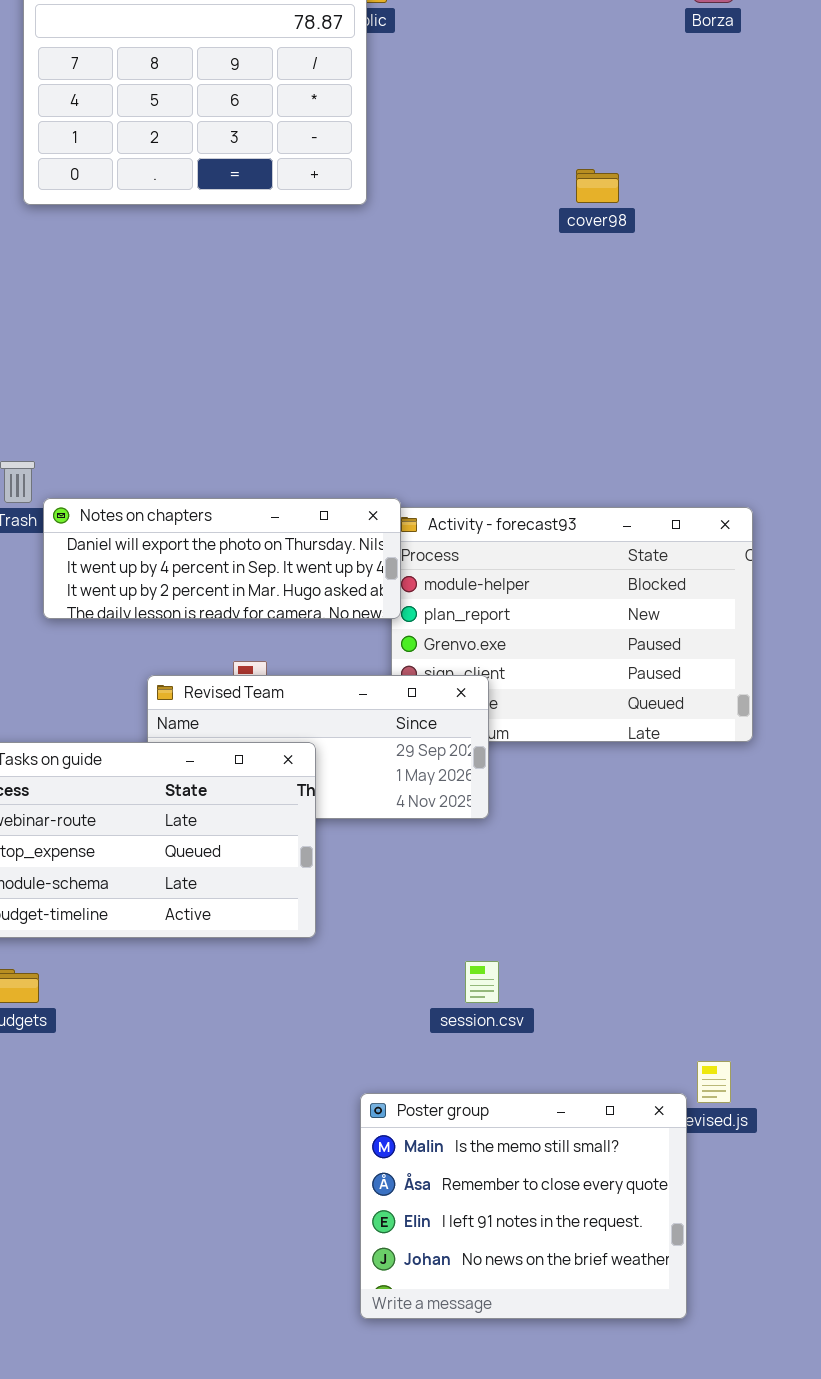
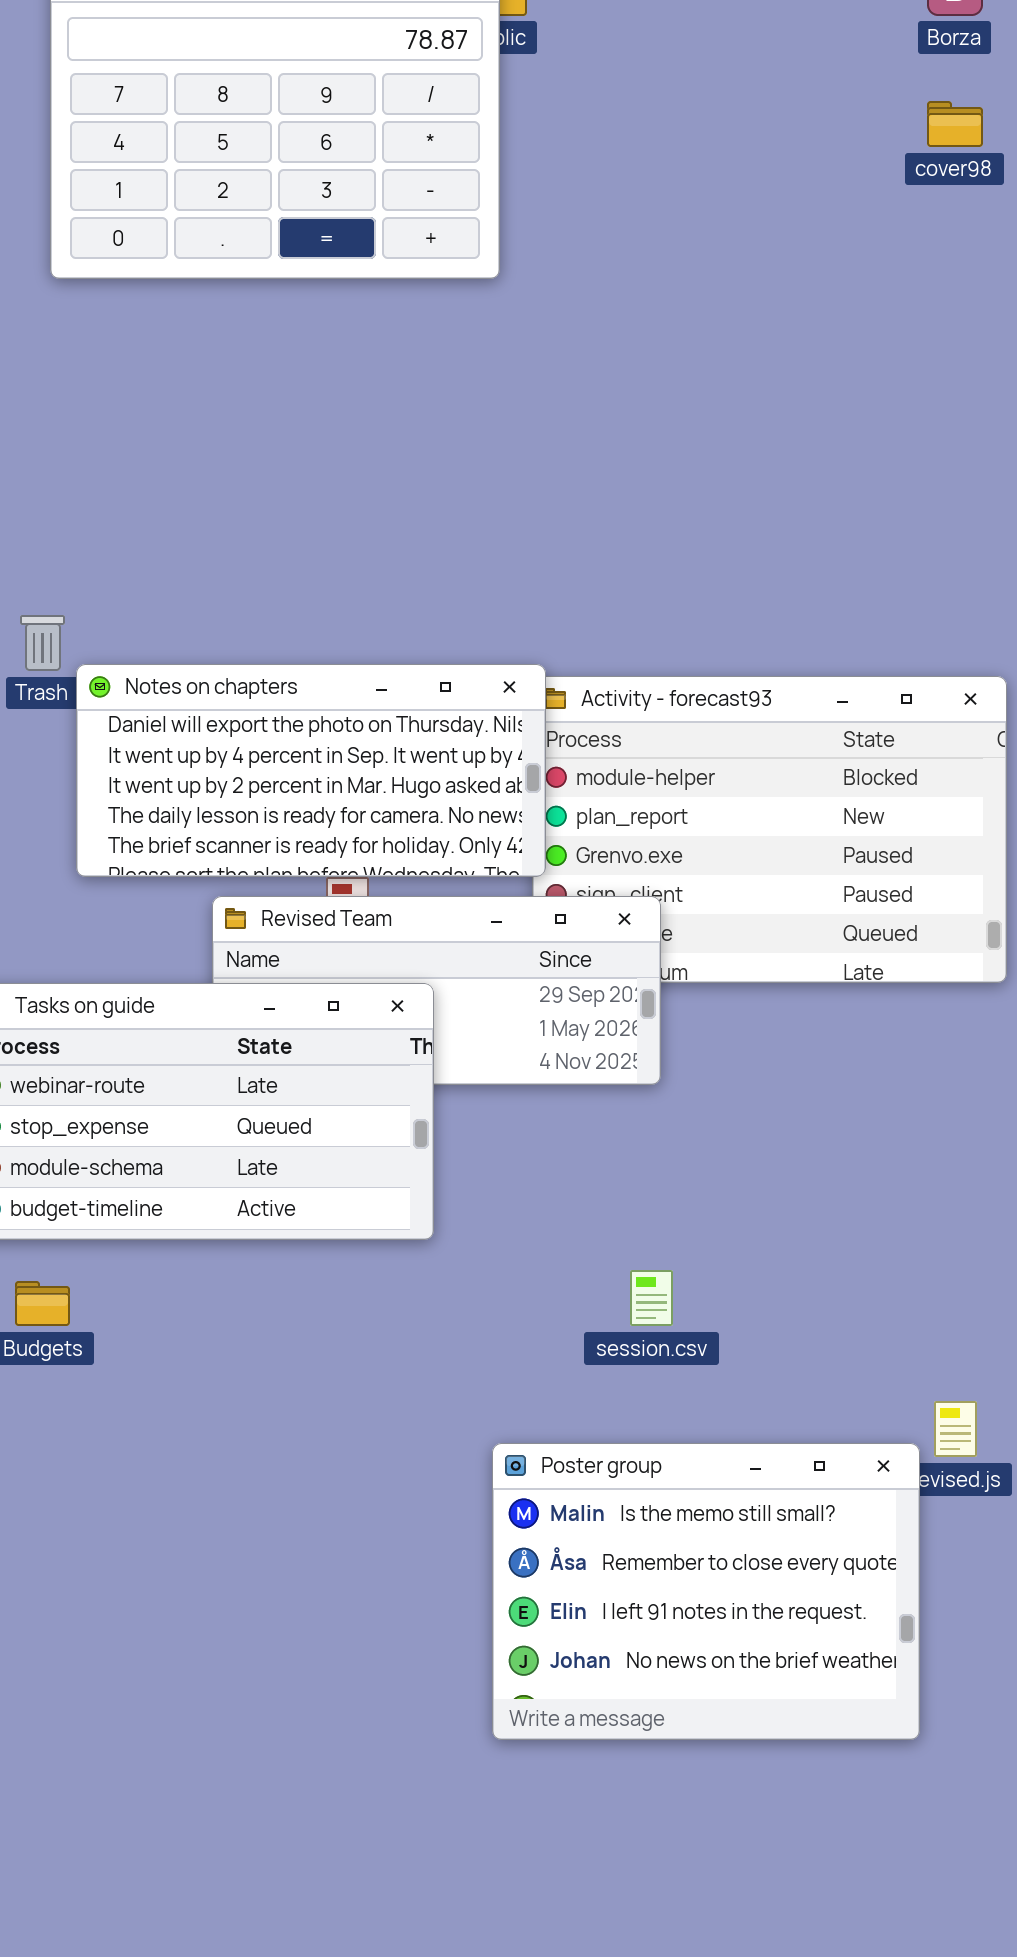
cover98: [576,169,619,203] -> [927,101,983,147], moved
Notes on chapters: [43,498,401,619] -> [76,664,546,877], resized

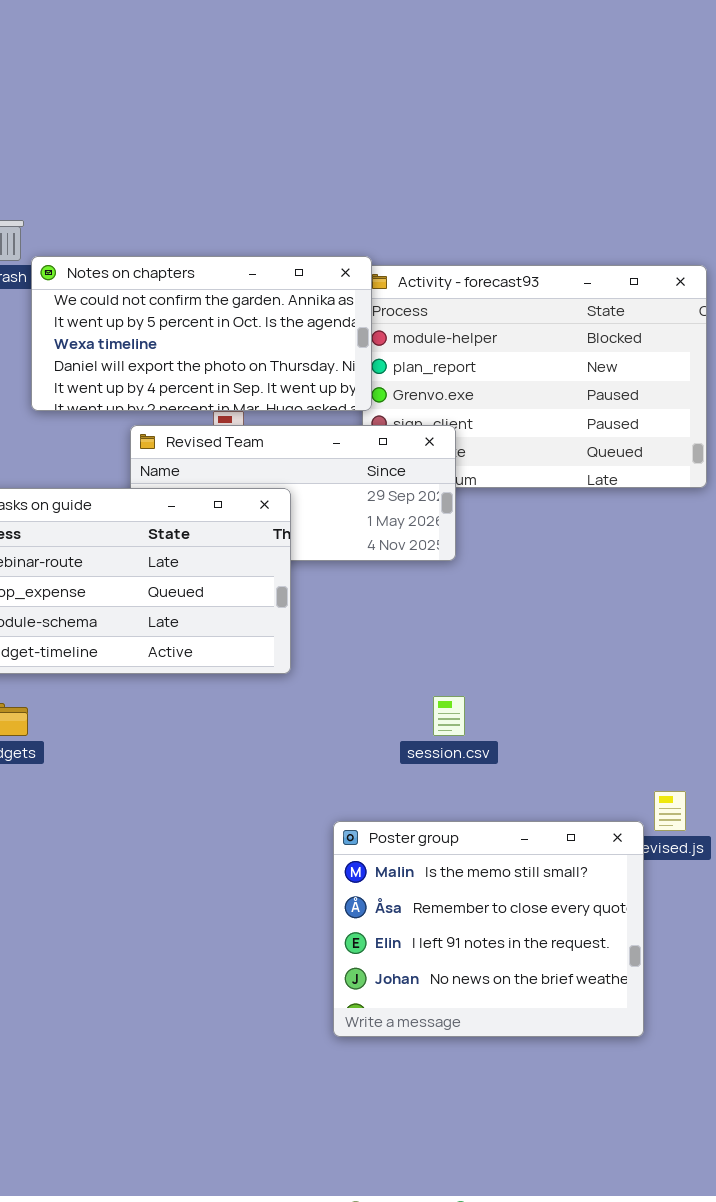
Notes on chapters: [76,664,546,877] -> [31,256,372,411], scrolled up 3 rows

